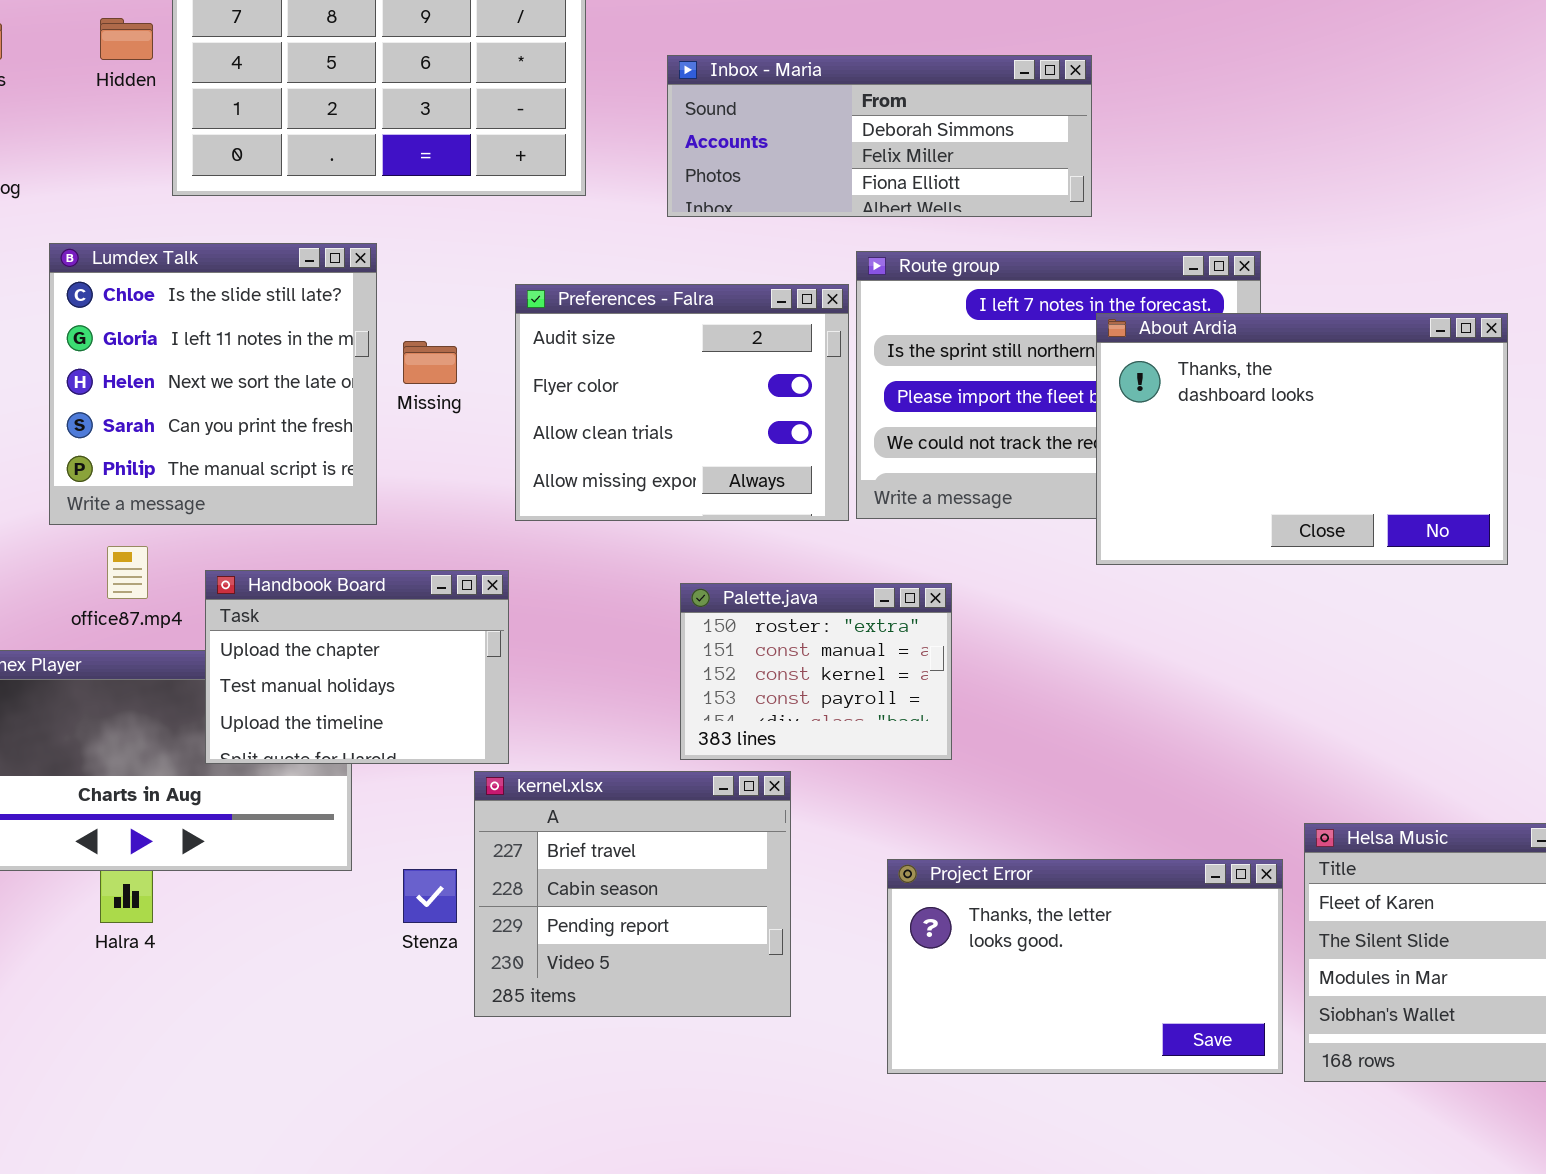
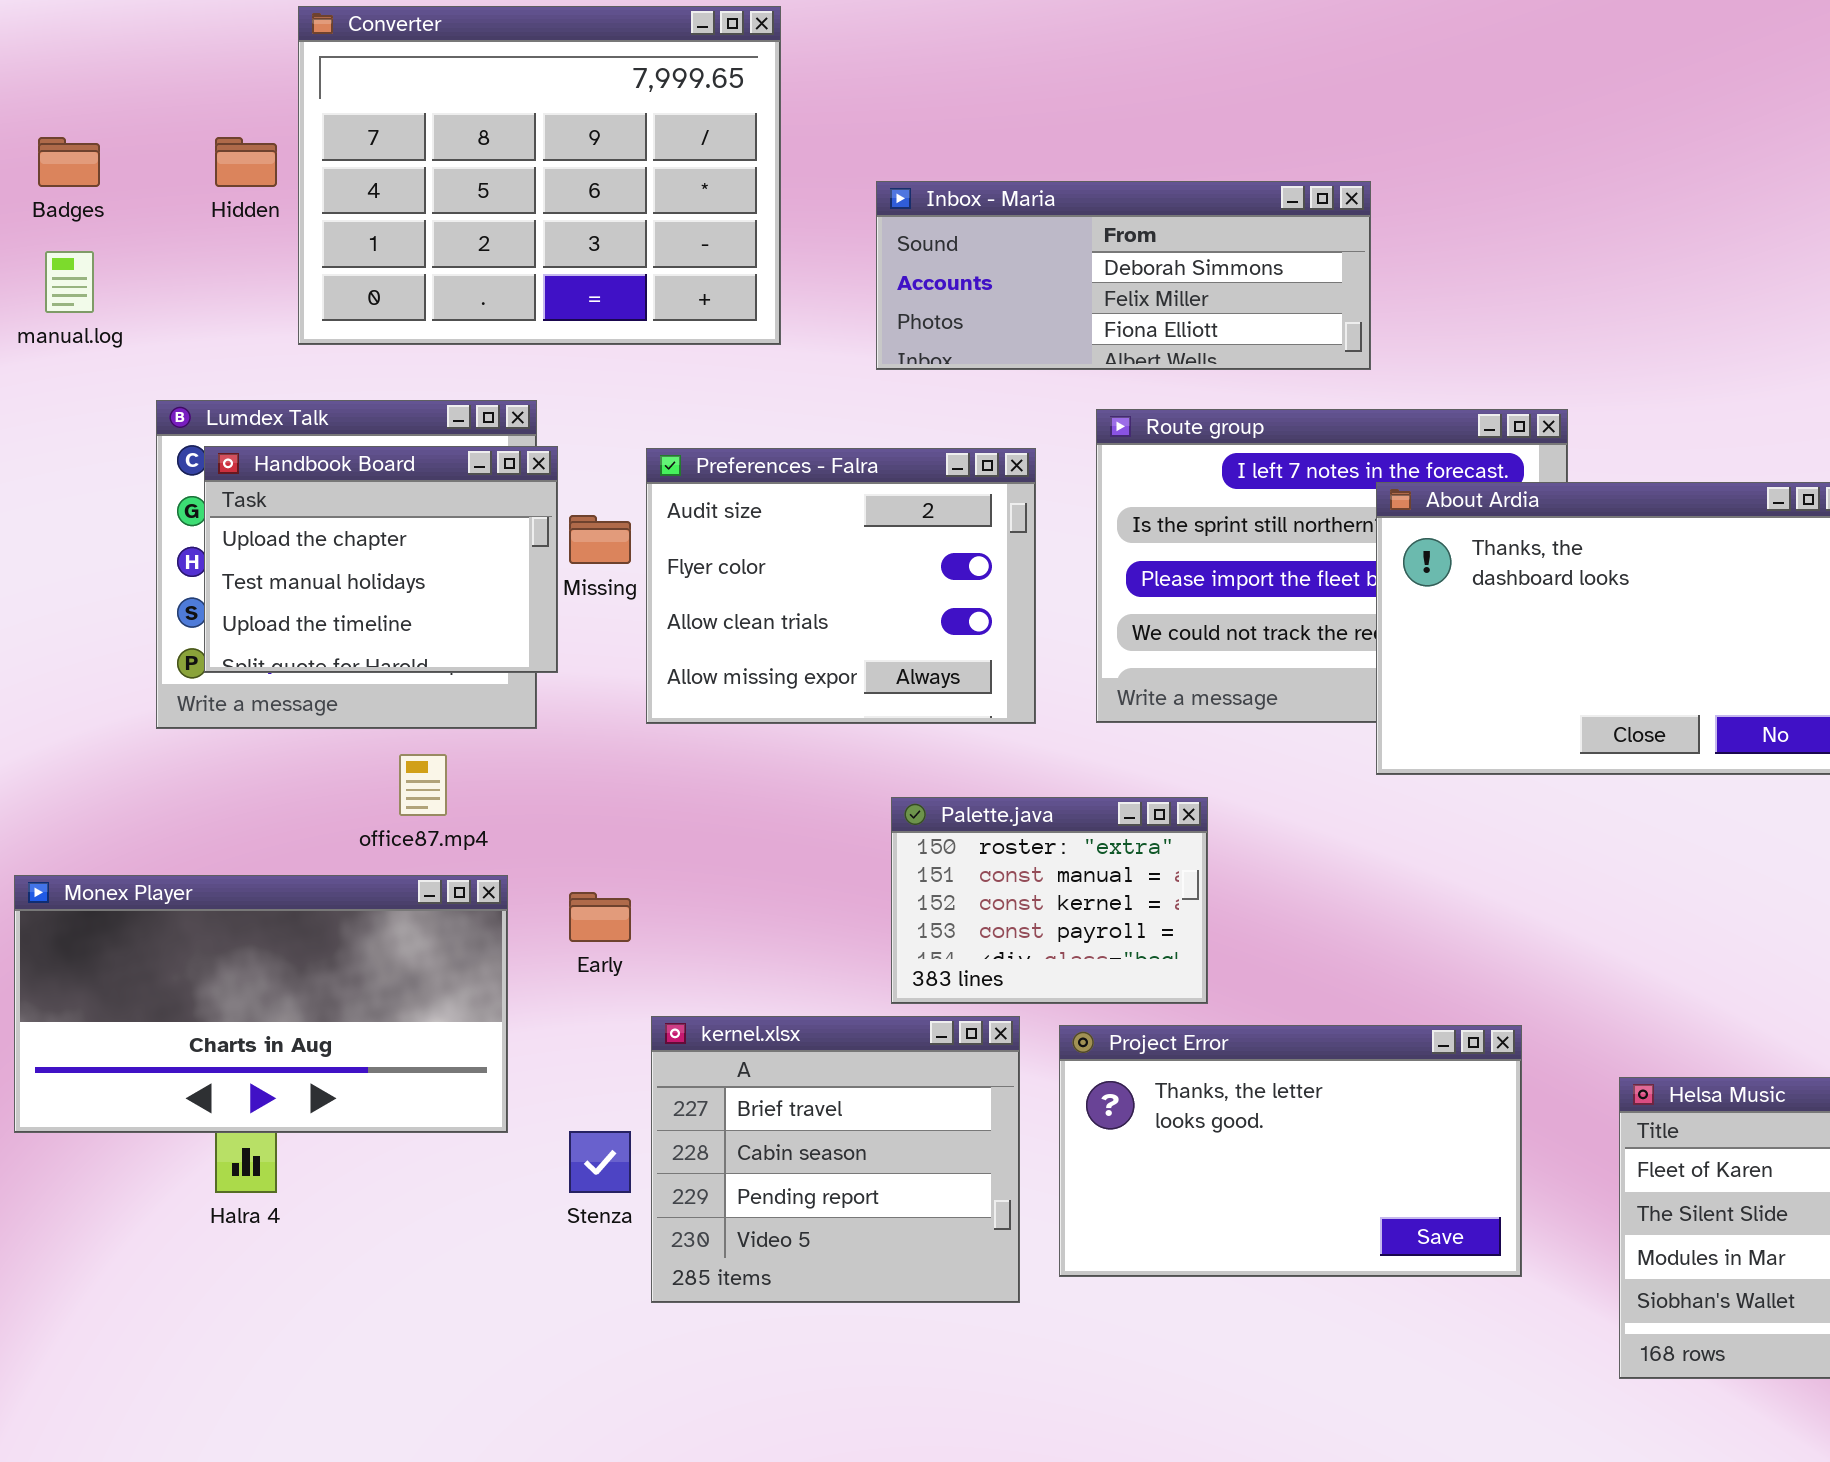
Preferences - Falra: [515,284,849,521] -> [646,448,1036,724], moved
office87.mp4: [107,546,148,599] -> [399,754,447,816], moved
Handbook Board: [205,570,509,764] -> [204,446,558,673], moved
Project Error: [887,859,1283,1074] -> [1059,1025,1522,1277], moved

